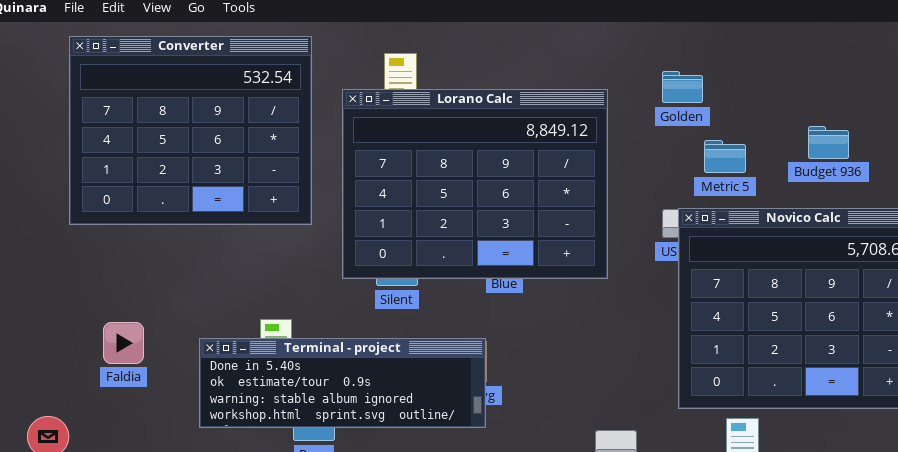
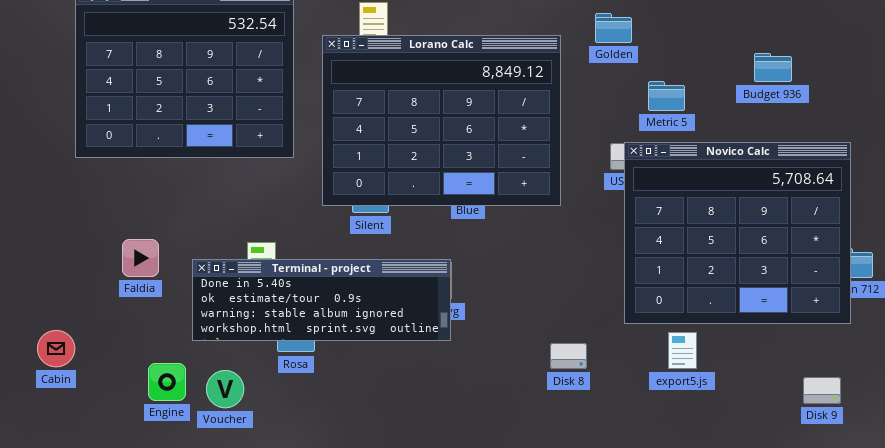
Golden: [662,71,703,103] -> [595,13,632,43], moved
Budget 936: [808,126,849,159] -> [754,53,792,82], moved
Faldia: [103,322,144,364] -> [122,239,159,277], moved

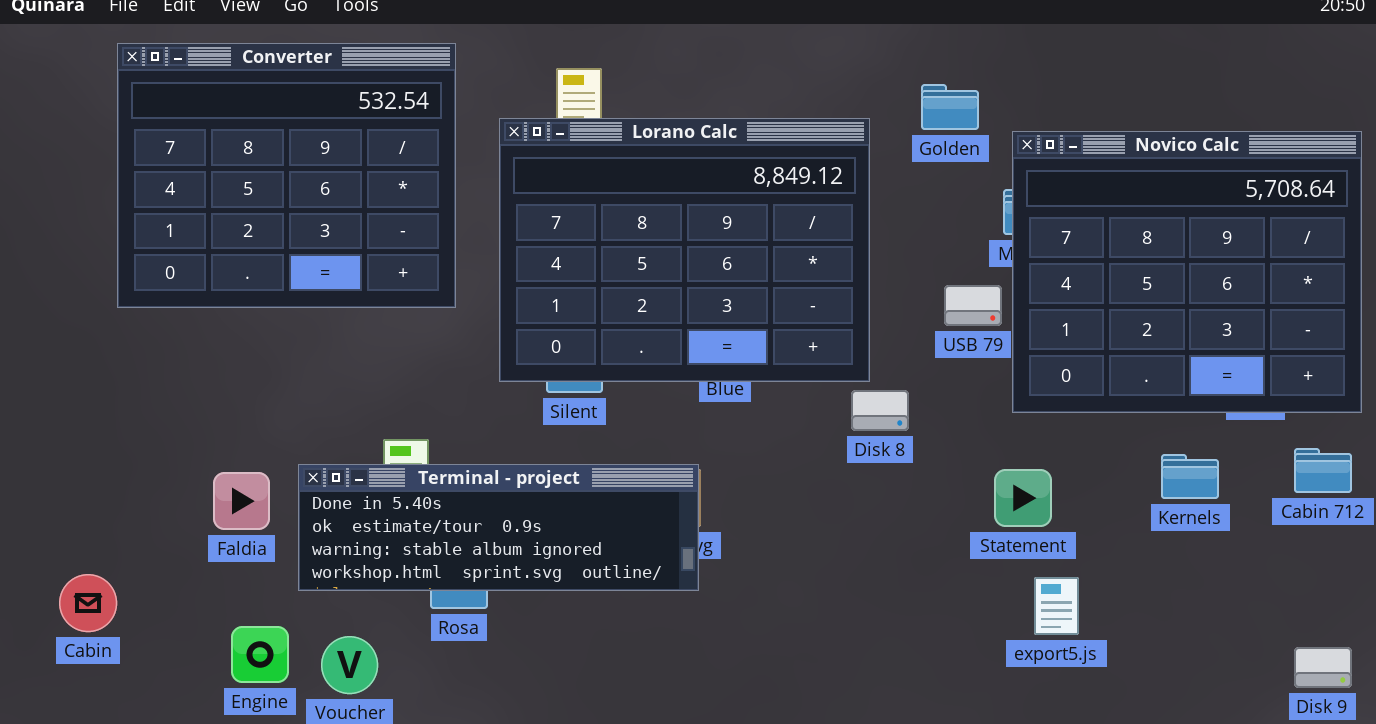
Novico Calc: [624,142,851,324] -> [1012,131,1362,413], moved
Faldia: [122,239,159,277] -> [213,472,270,530], moved
Disk 8: [550,343,587,369] -> [851,390,909,431], moved
Disk 9: [803,377,841,404] -> [1294,647,1352,688], moved

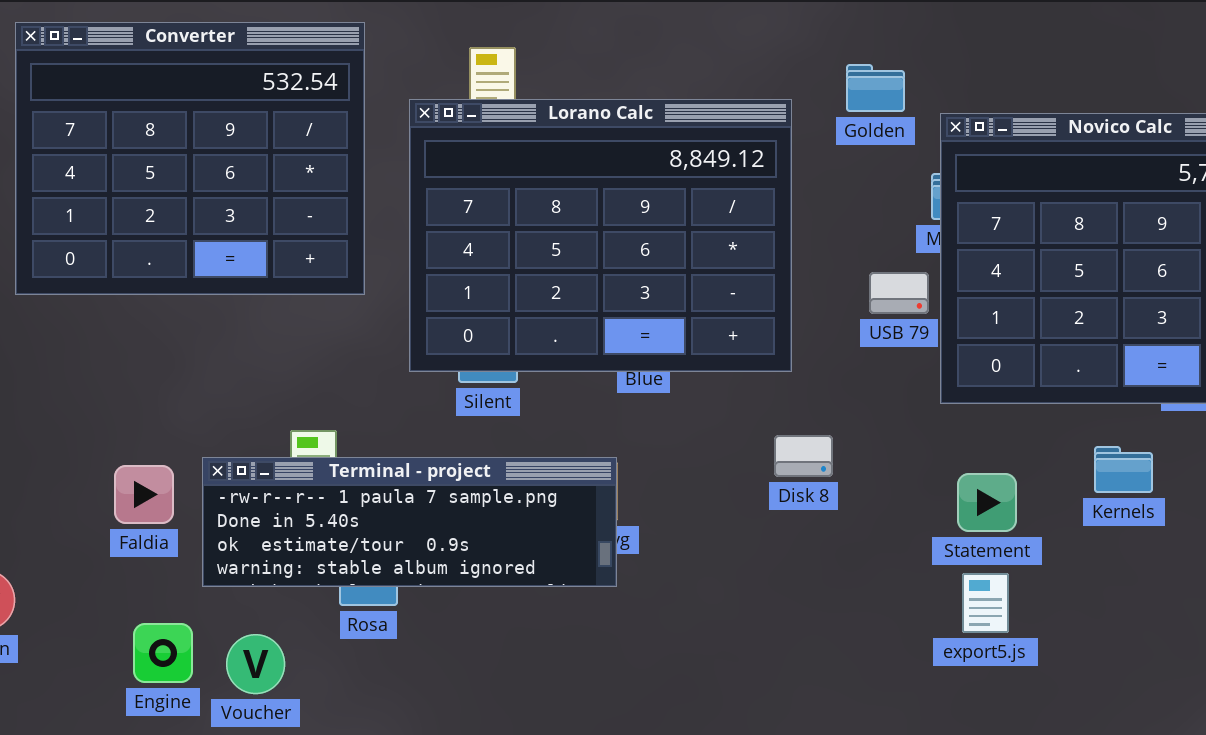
Disk 8: [851,390,909,431] -> [774,435,833,477], moved
Terminal - project: [298,464,699,591] -> [202,457,617,587], scrolled up 1 row
Statement: [994,469,1052,527] -> [957,473,1017,532], moved

